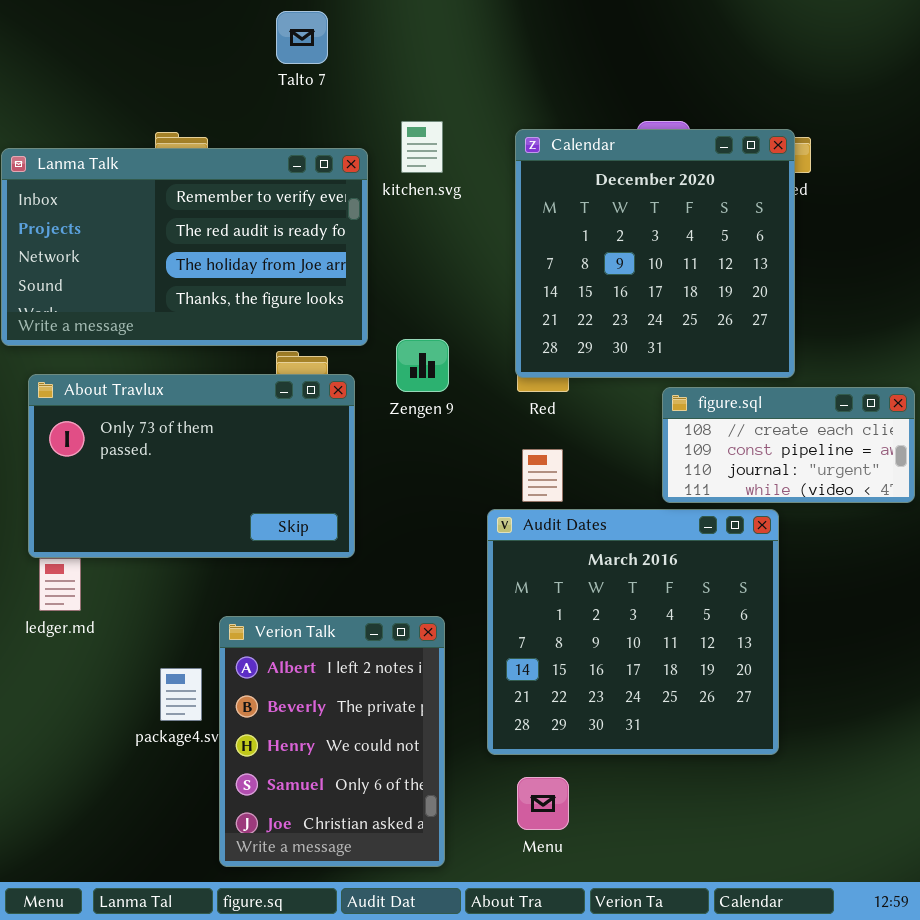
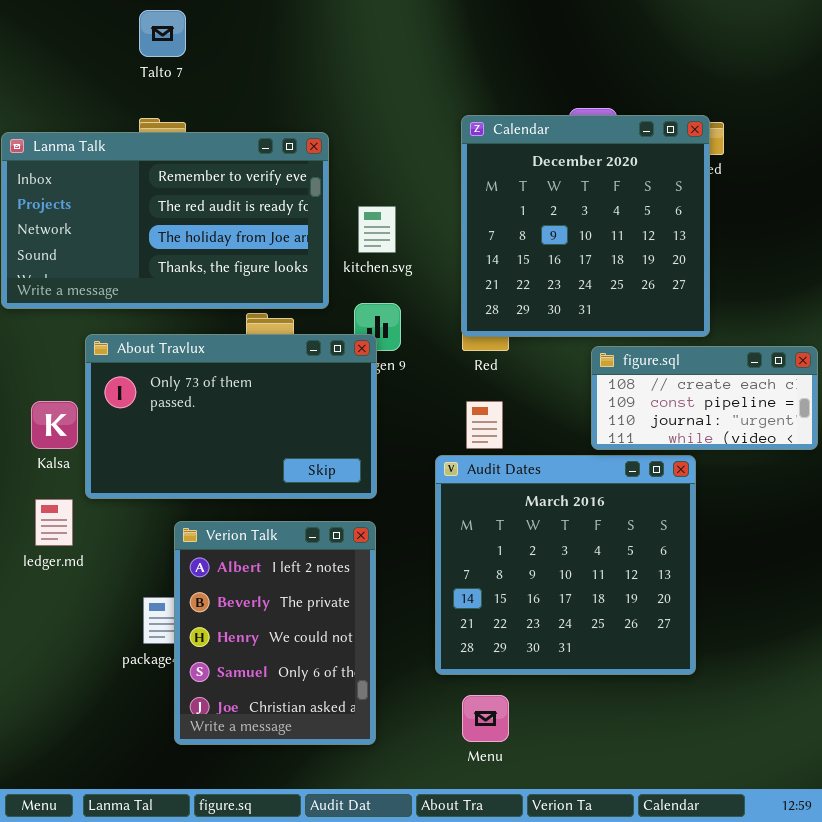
Talto 7: [276,11,328,64] -> [139,10,186,57], moved
kitchen.svg: [401,121,443,173] -> [358,206,396,253], moved
About Travlux: [28,374,355,558] -> [85,334,377,499], moved
Verion Talk: [219,616,445,867] -> [174,521,376,745], moved

